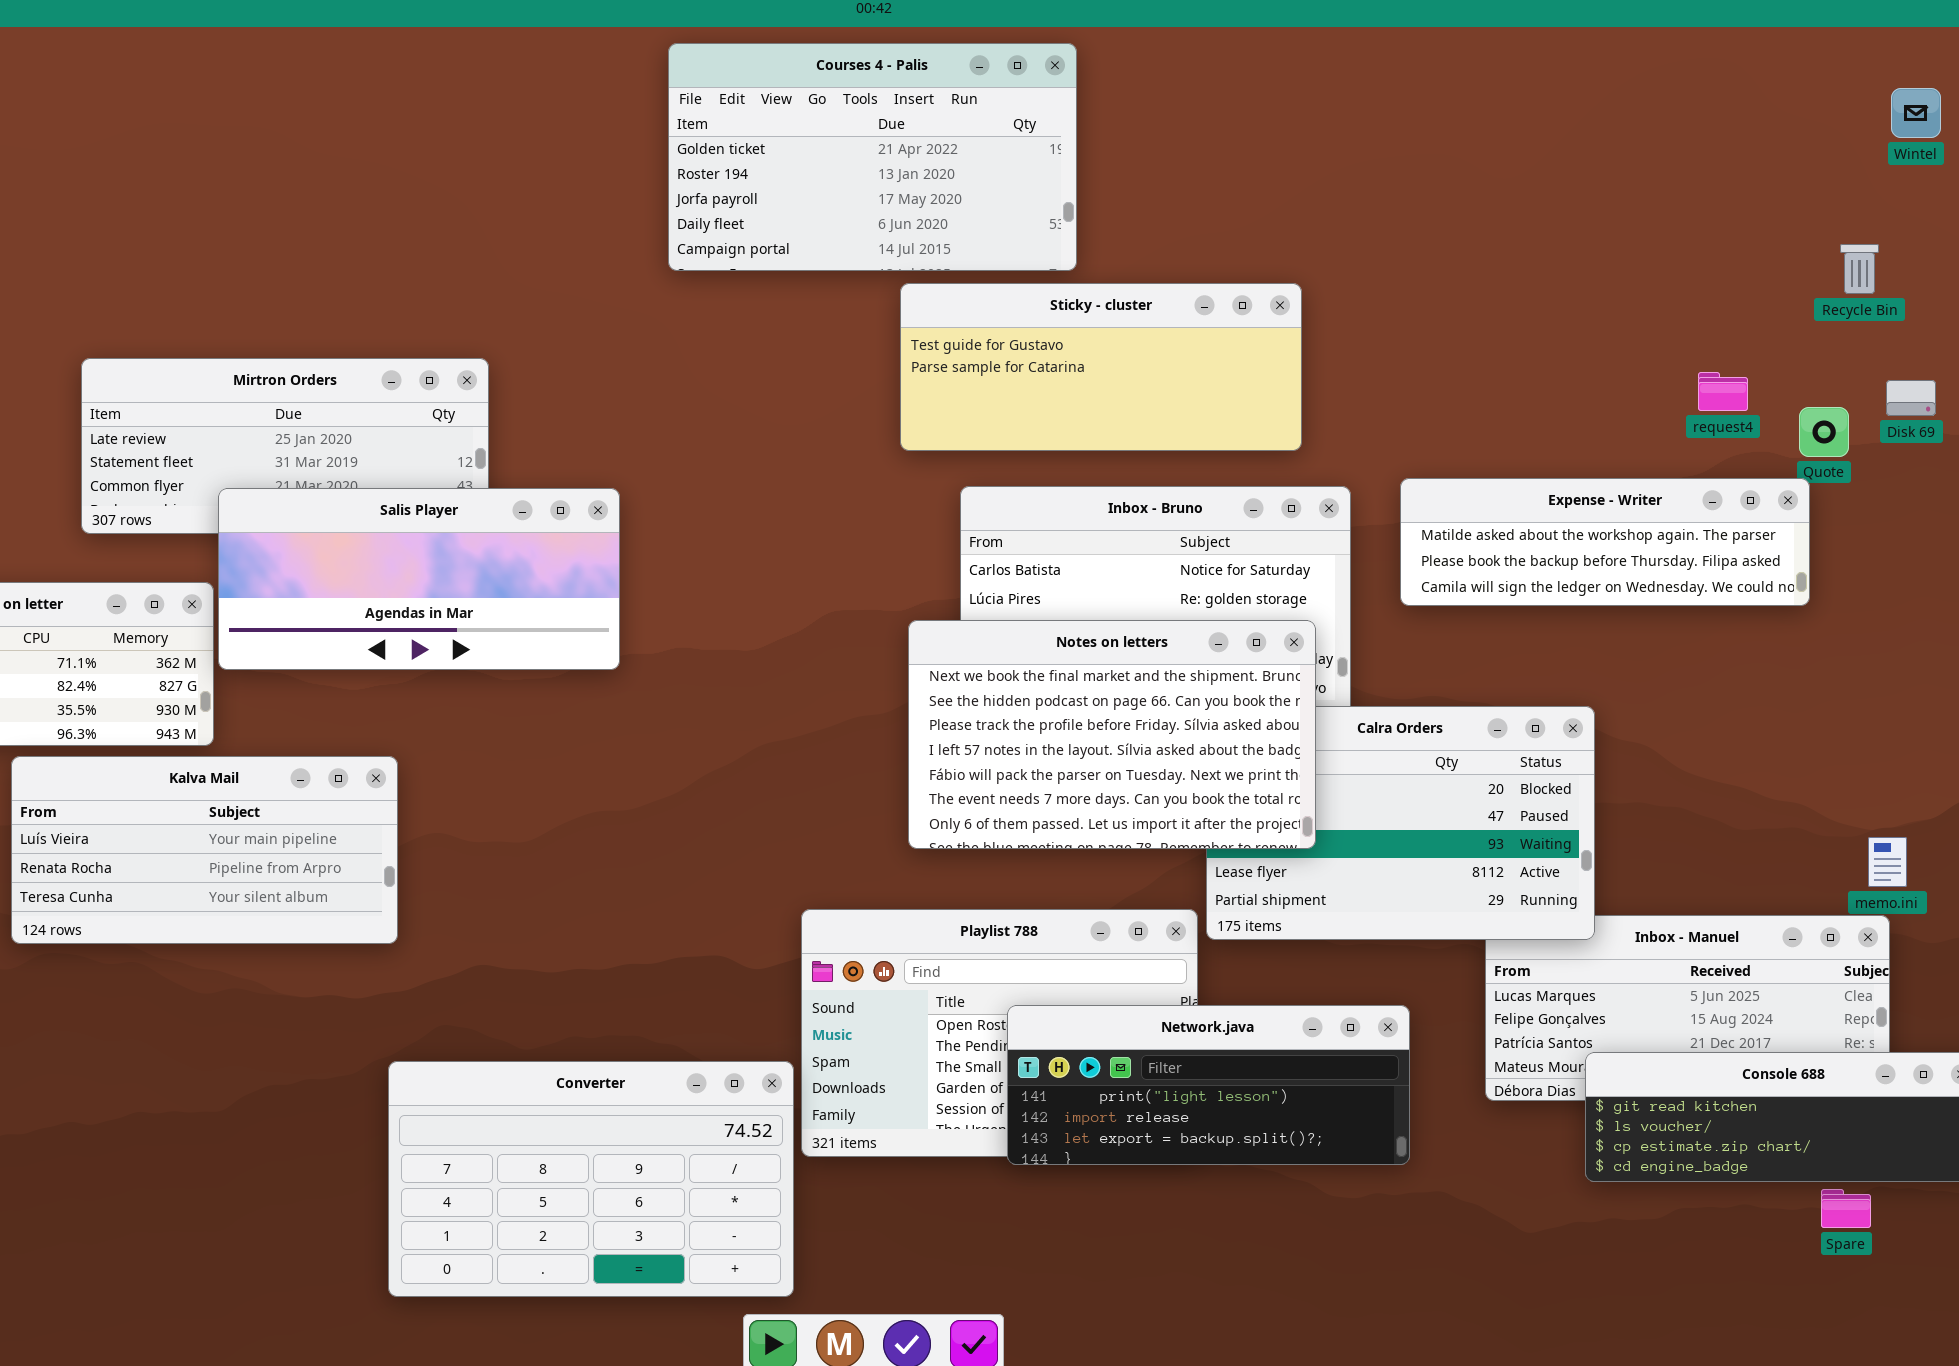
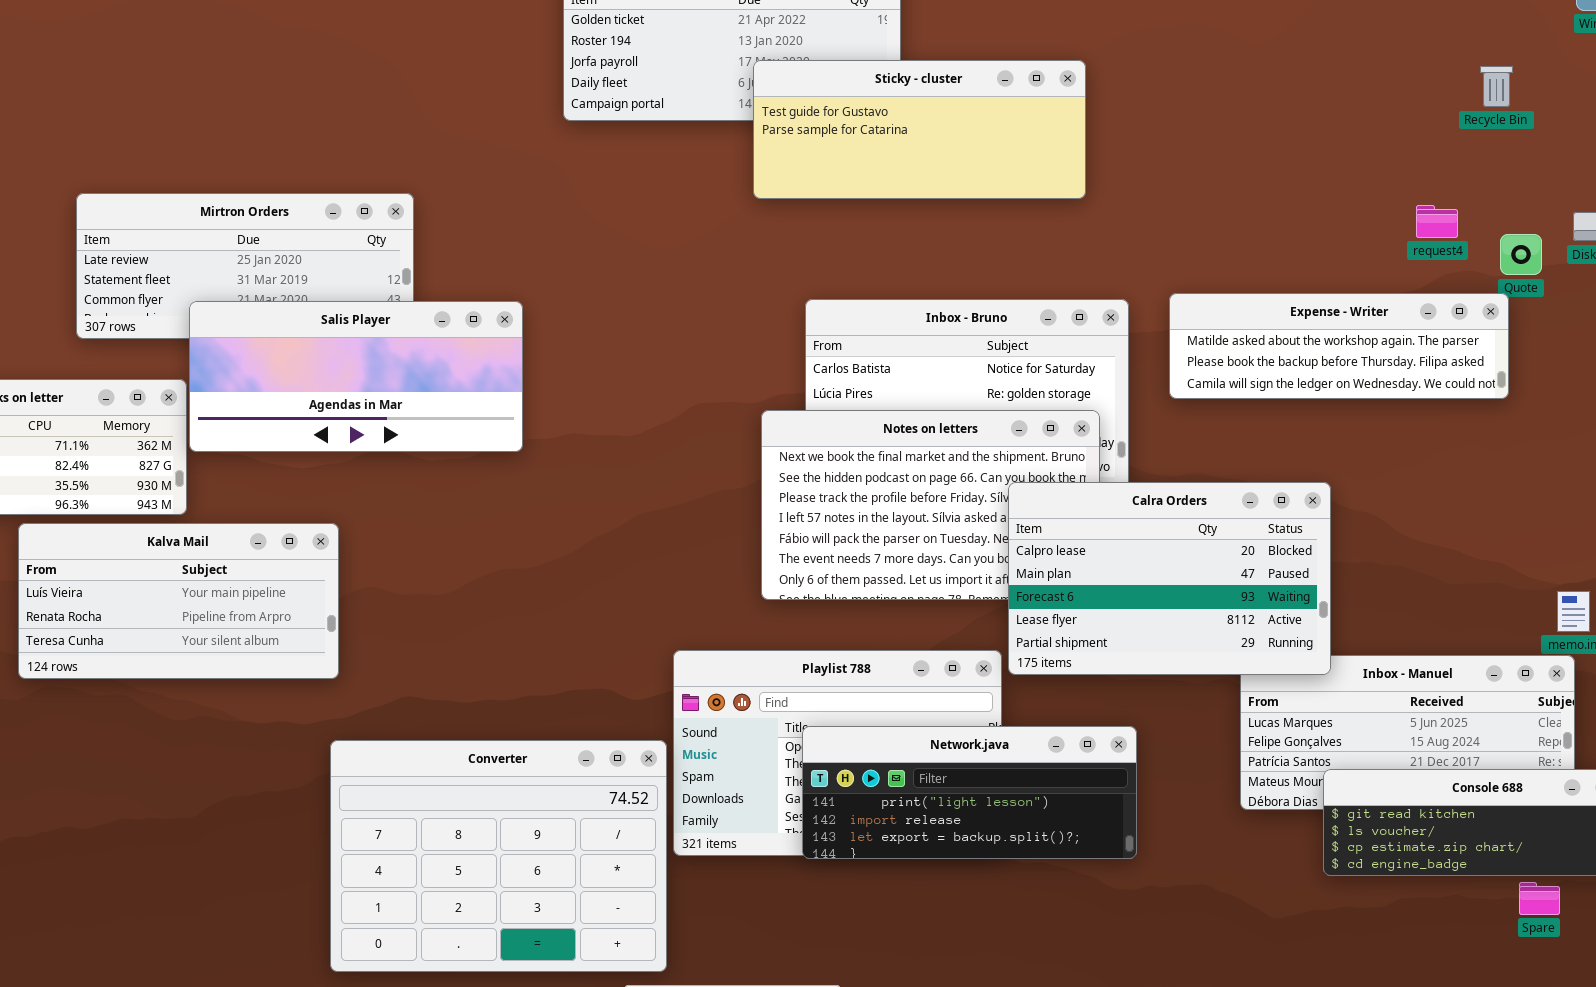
Recycle Bin: [1840,244,1879,294] -> [1480,66,1513,107], moved
Sticky - cluster: [900,283,1302,451] -> [753,60,1086,199], moved
Calra Orders: [1206,706,1595,940] -> [1008,482,1331,675], raised
Network.java: [1007,1005,1410,1165] -> [802,726,1137,859], moved
Converter: [388,1061,794,1297] -> [330,740,667,972], resized

